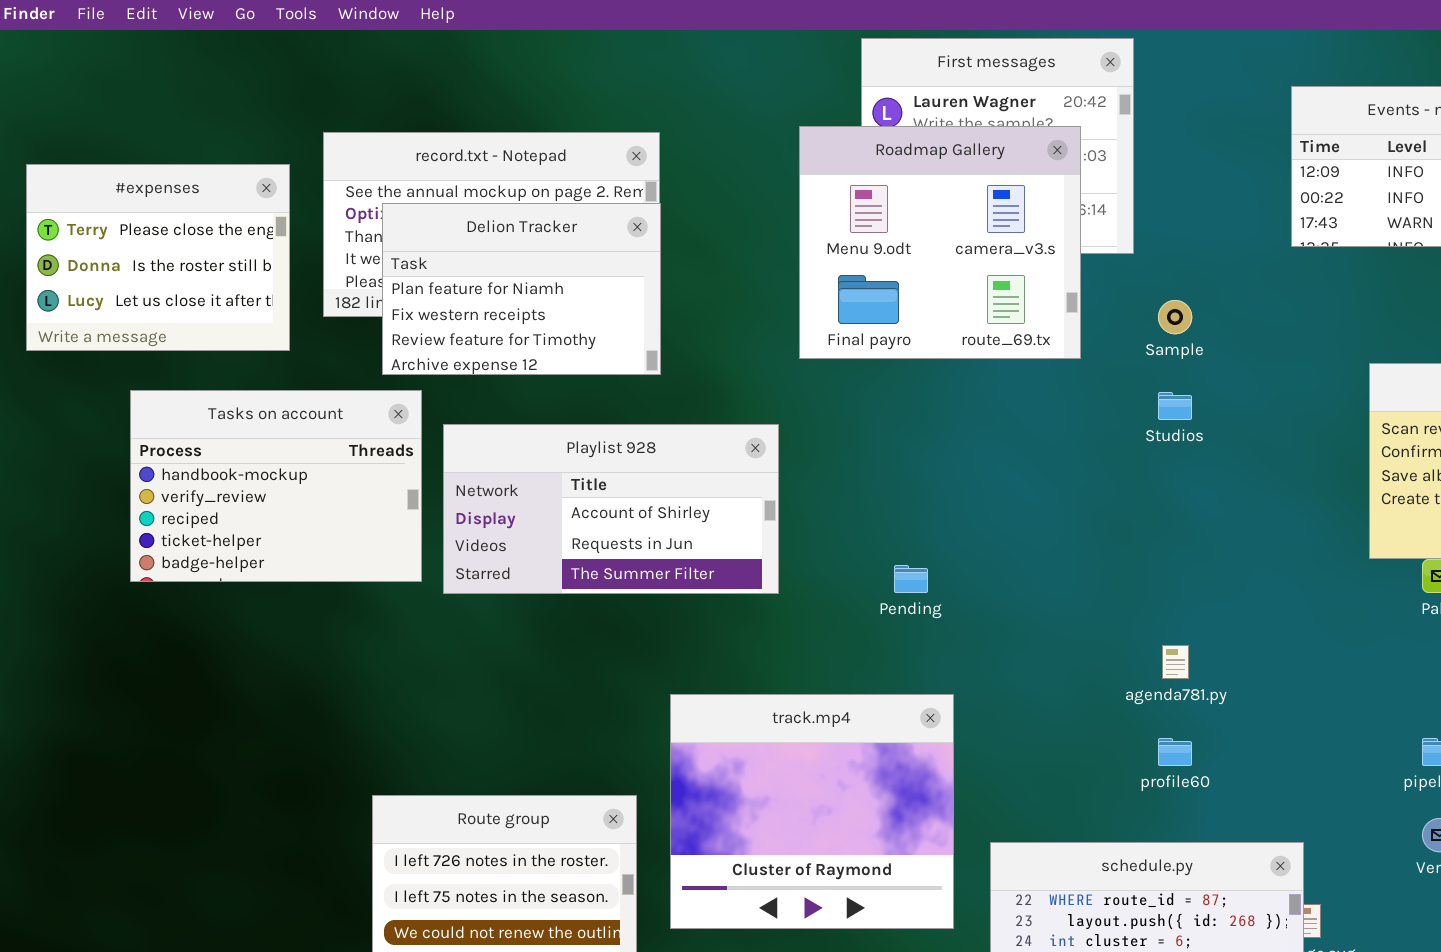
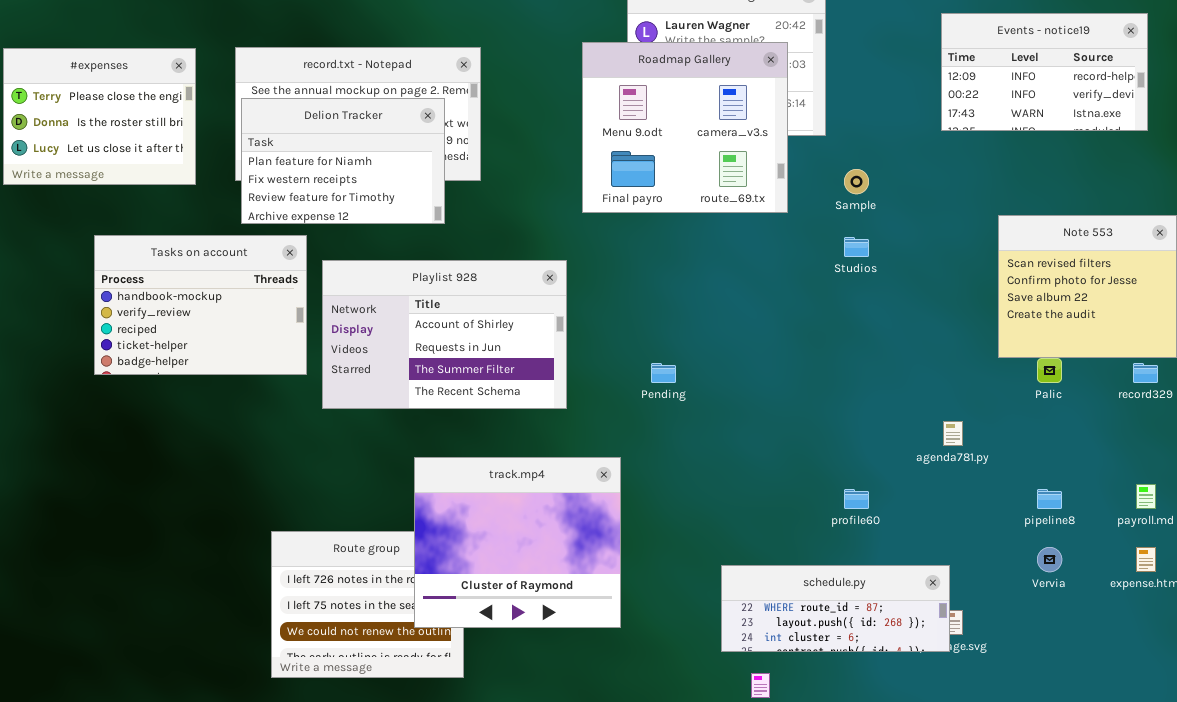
#expenses: [26,164,290,351] -> [3,48,196,185], moved
Delion Tracker: [382,203,661,375] -> [241,98,445,224], moved
Playlist 928: [443,424,779,594] -> [322,260,567,409], resized
agenda781.py: [1162,645,1189,679] -> [943,421,963,446], moved
track.mp4: [670,694,954,929] -> [414,457,621,628], moved

